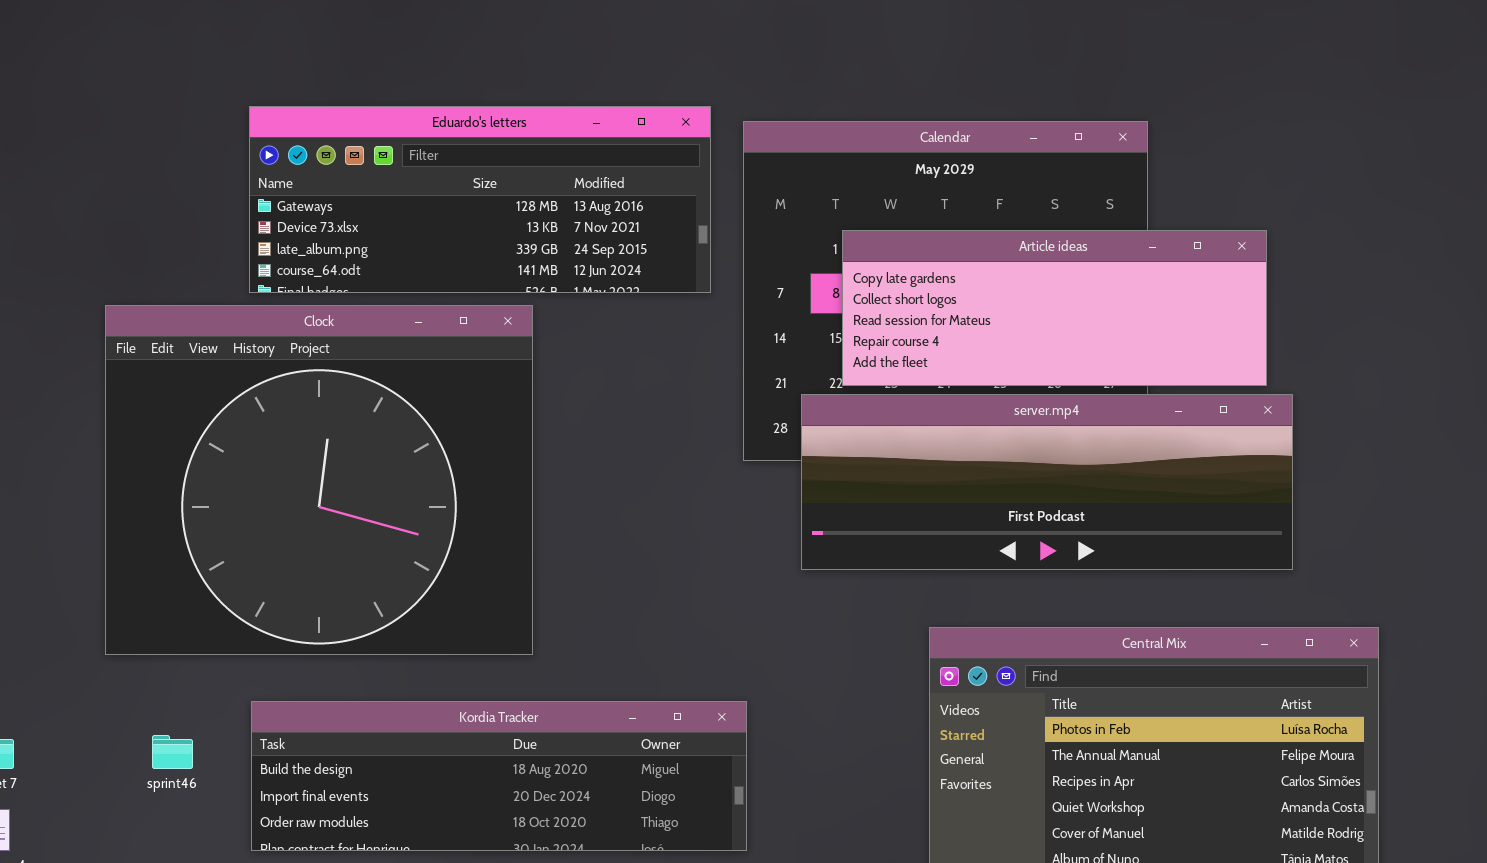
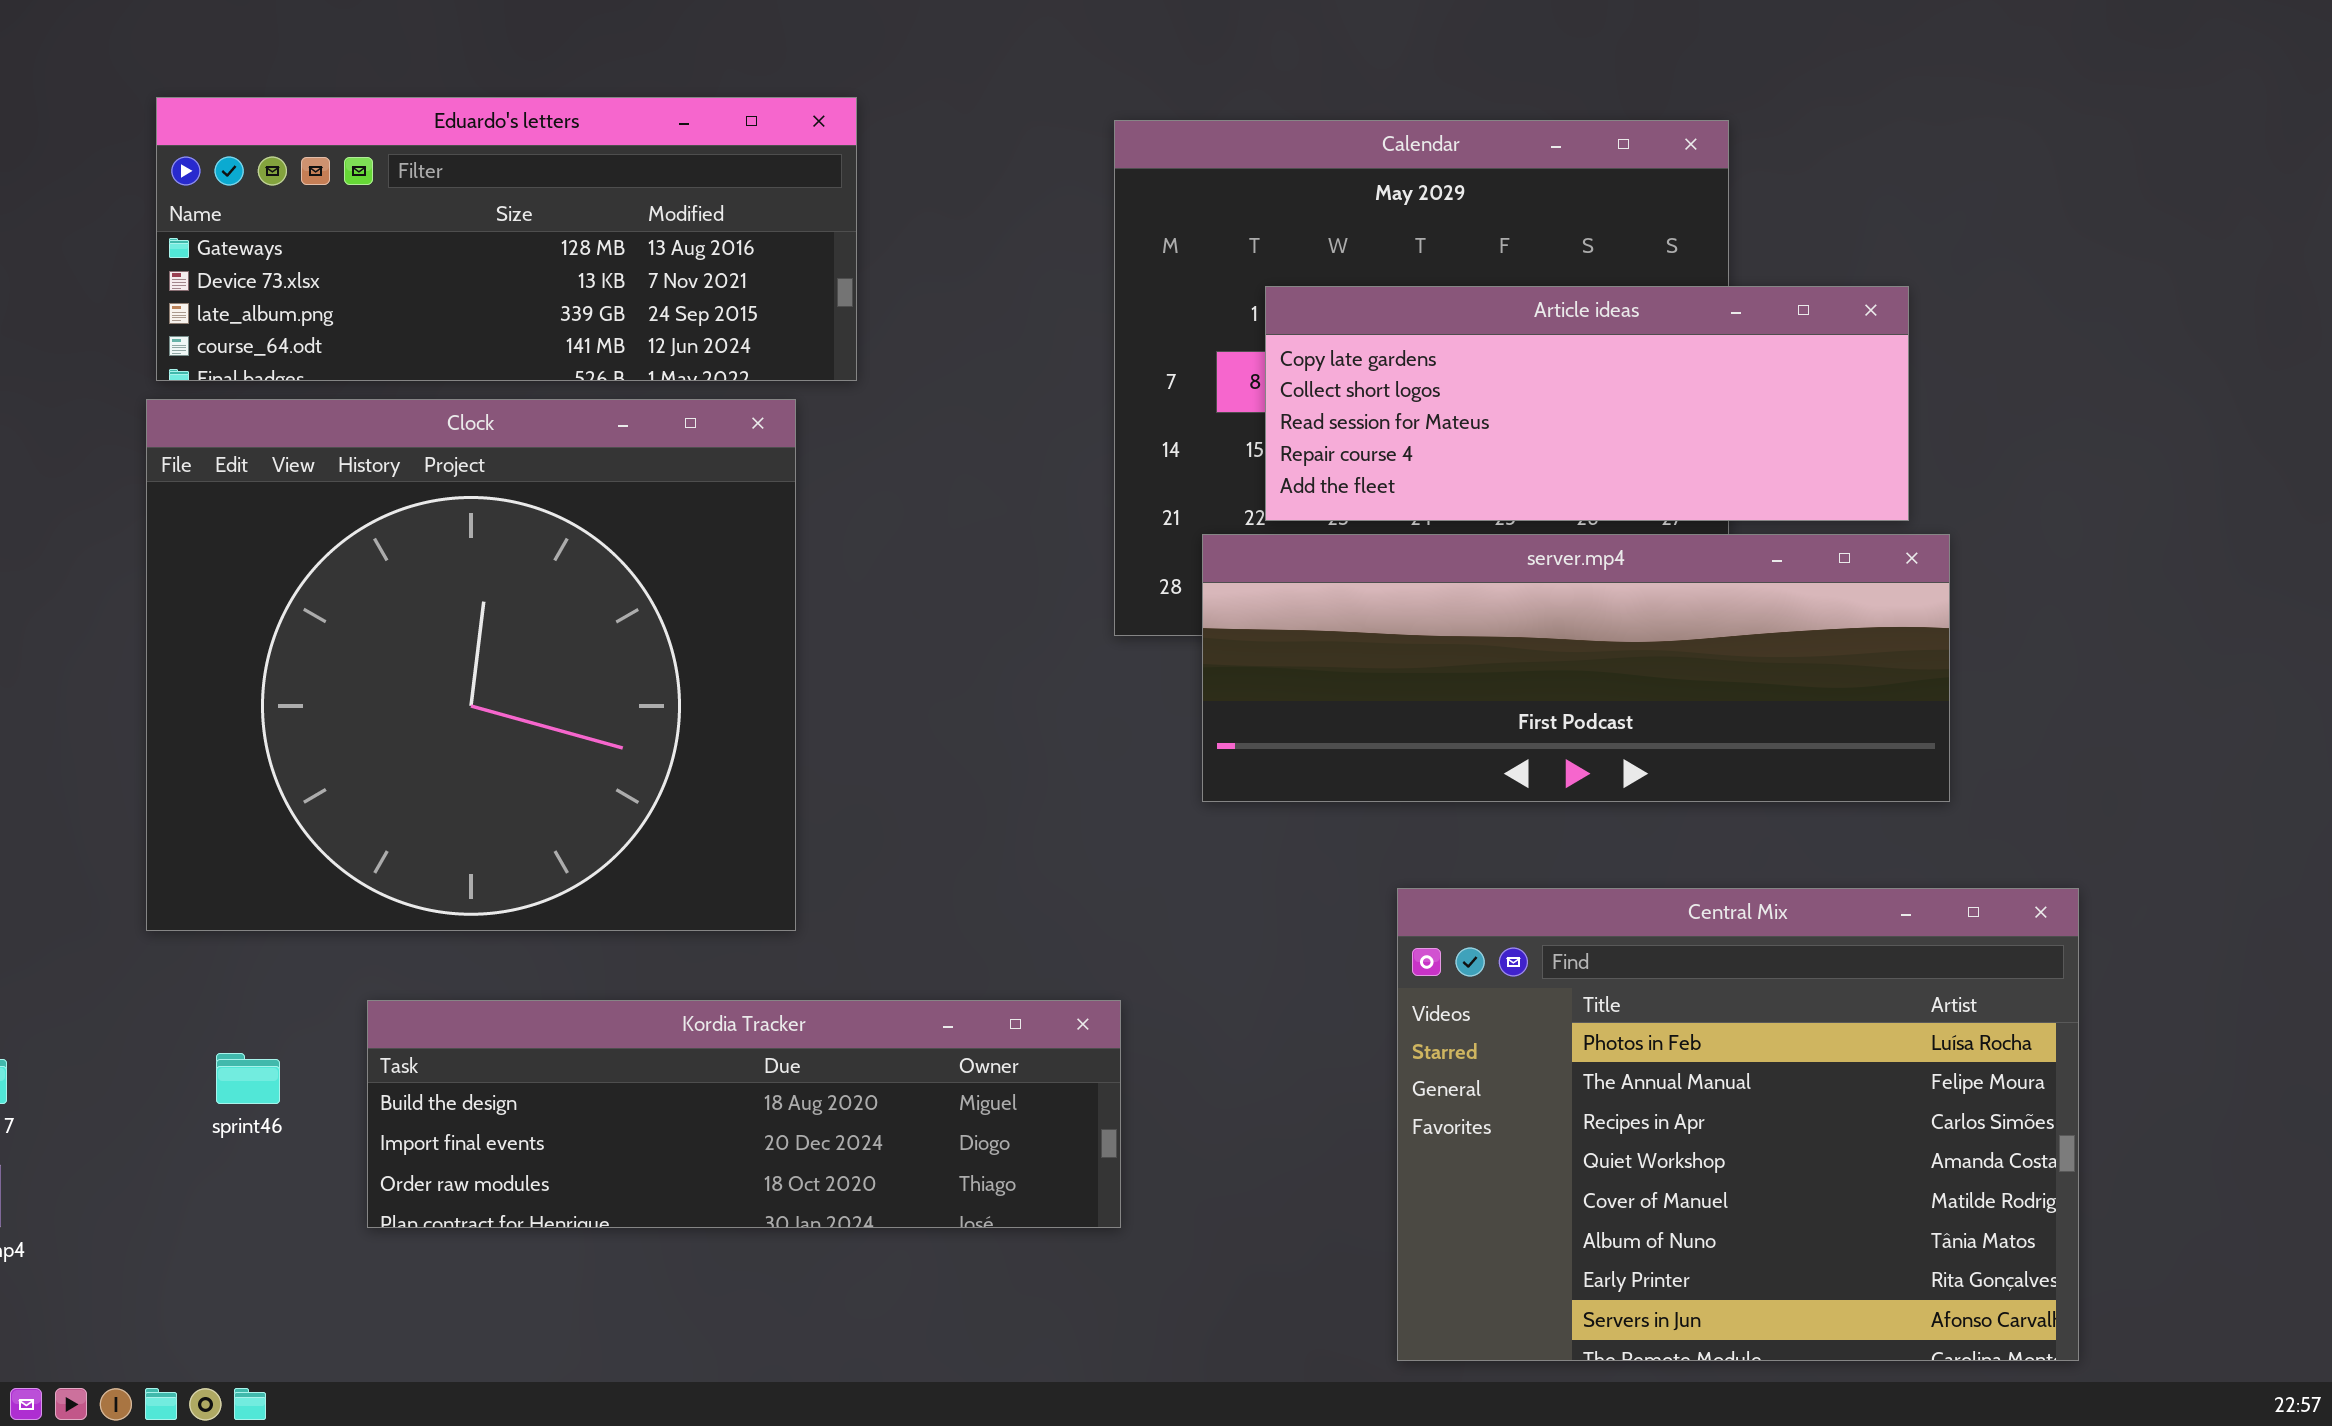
Eduardo's letters: [249,106,711,293] -> [156,97,857,381], moved

